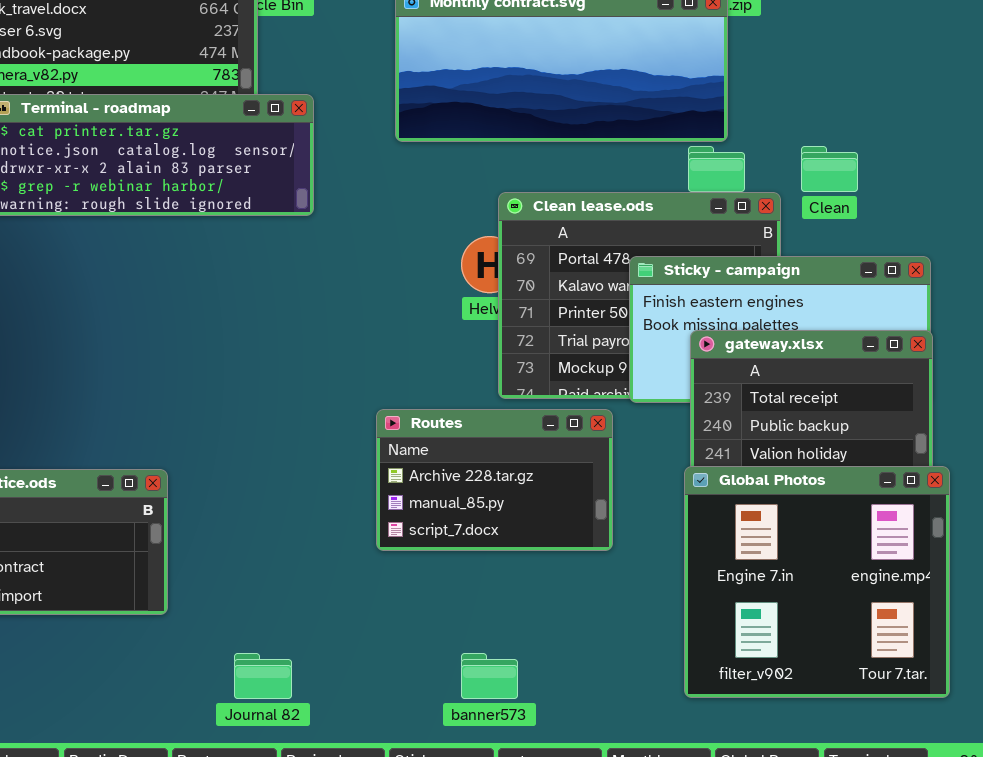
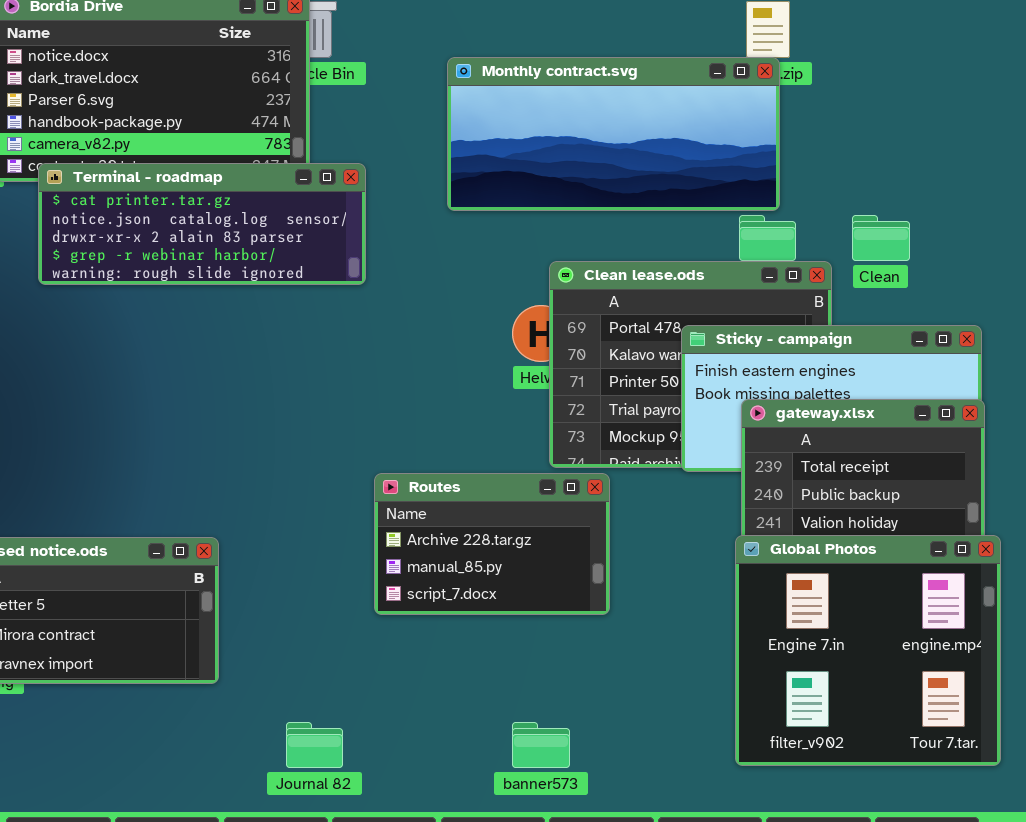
Routes: [376,409,613,551] -> [374,473,610,615], moved

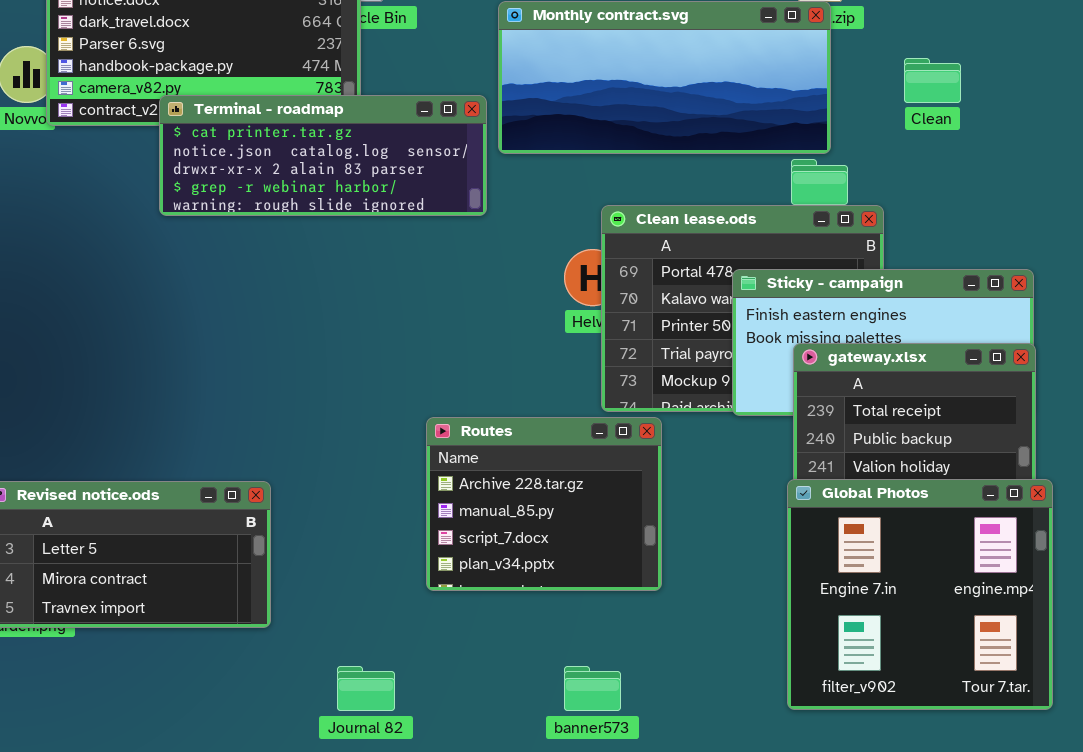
Terminal - roadmap: [38,163,366,285] -> [159,95,487,216], moved
Clean: [852,215,910,261] -> [904,58,961,103], moved
Routes: [374,473,610,615] -> [426,417,662,591], resized

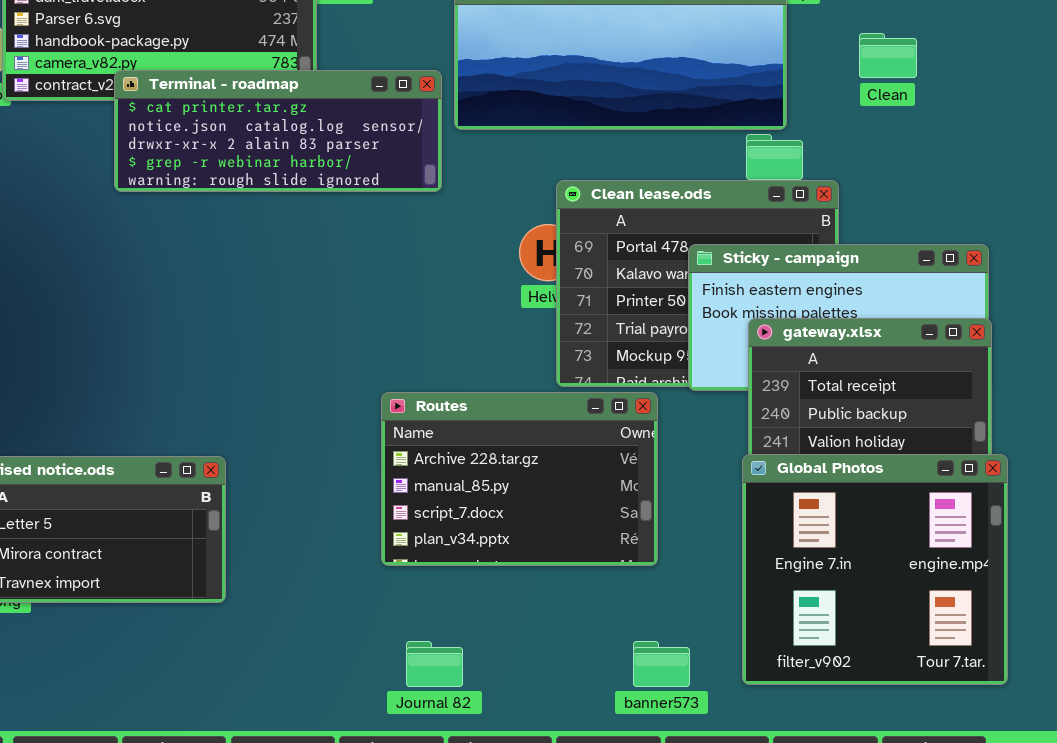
Routes: [426,417,662,591] -> [381,392,658,566], resized
Journal 82: [337,666,395,711] -> [406,641,463,687], moved
banner573: [564,666,621,711] -> [633,641,690,687], moved

